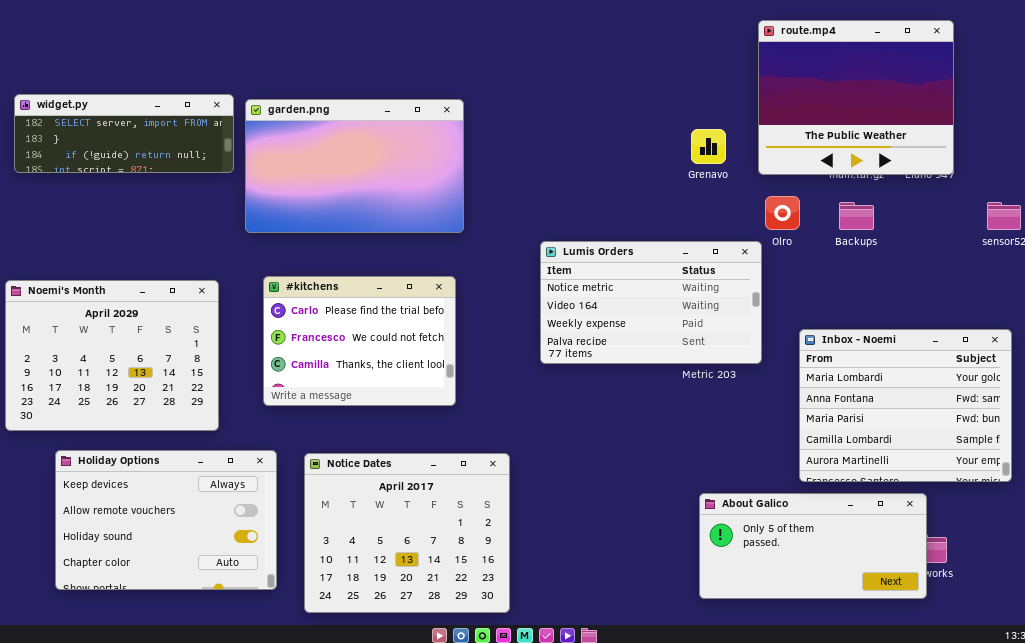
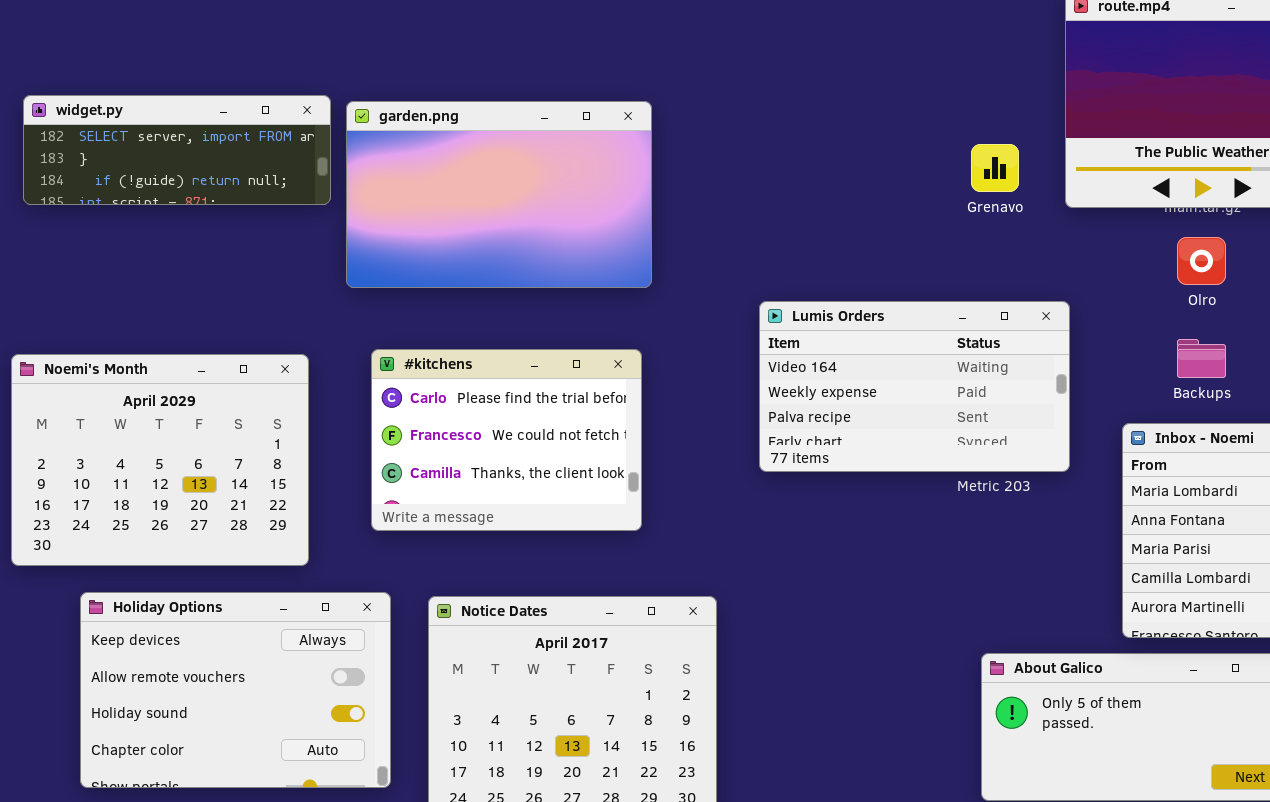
Olro: [765,196,800,230] -> [1177,237,1226,285], moved
Backups: [839,202,874,230] -> [1177,339,1226,378], moved
Lumis Orders: [540,241,762,364] -> [759,301,1070,472], scrolled down 1 row

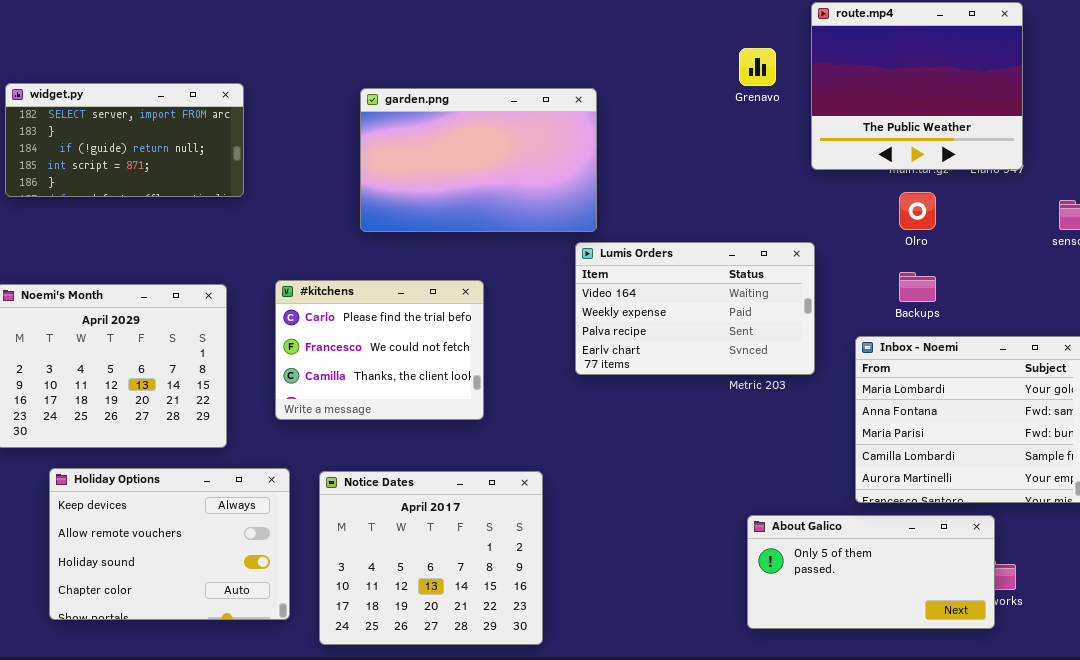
widget.py: [23,95,331,205] -> [5,83,244,197], resized
garden.png: [346,101,652,288] -> [360,88,597,232], moved
Grenavo: [971,144,1019,192] -> [739,48,776,86], moved

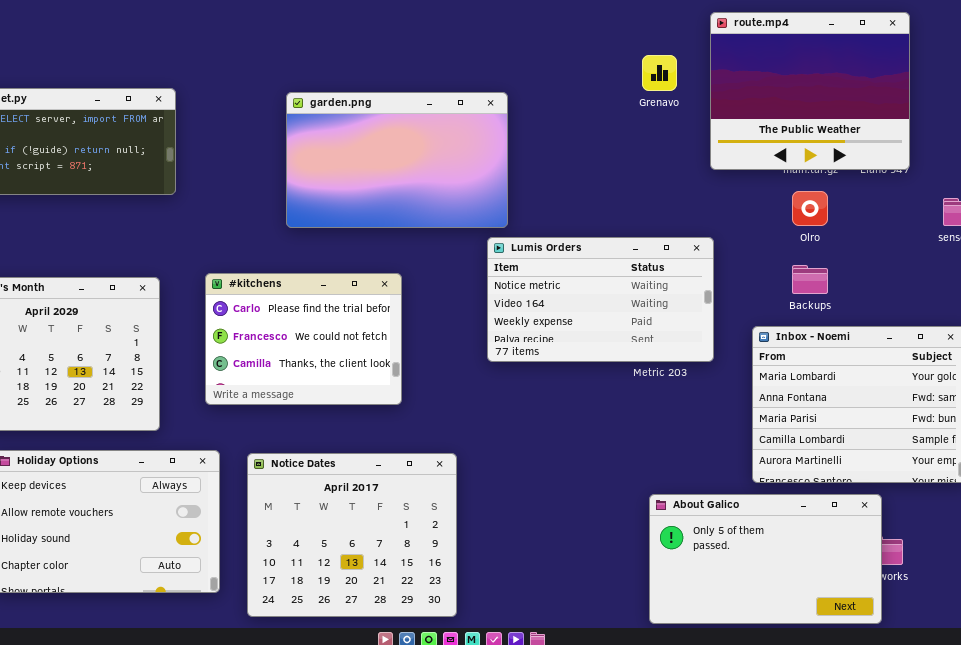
Lumis Orders: [575,242,815,375] -> [487,237,714,362], scrolled up 1 row
About Galico: [747,515,995,629] -> [649,494,882,624], resized

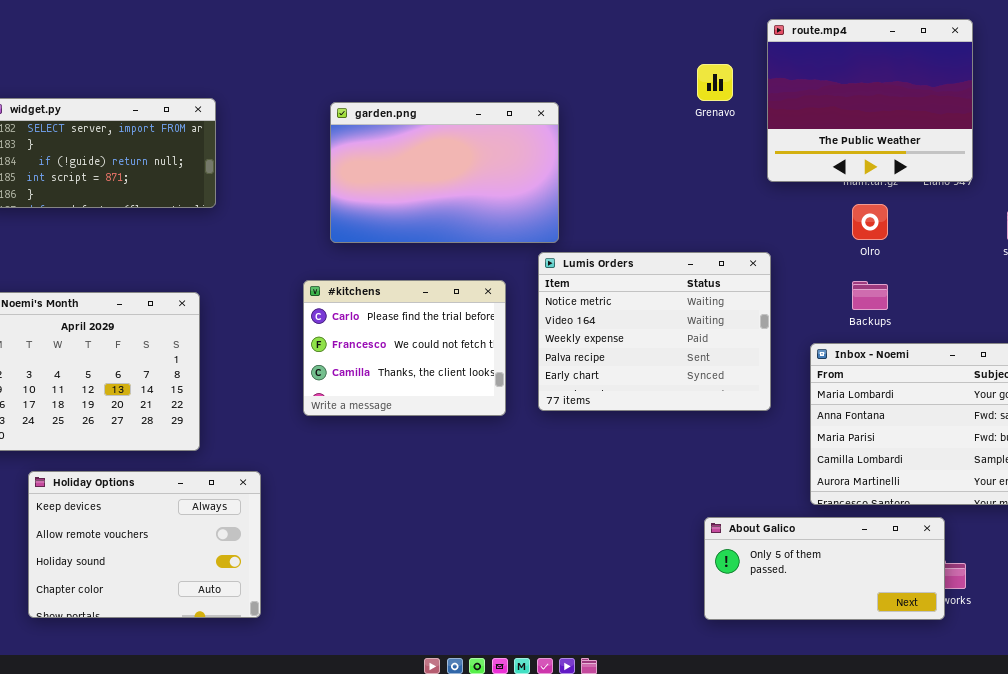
Lumis Orders: [487,237,714,362] -> [538,252,771,411], resized
#kitchens: [205,273,402,405] -> [303,280,506,416], moved
Notice Dates: [247,453,457,617] -> none, closed
About Galico: [649,494,882,624] -> [704,517,945,620], resized

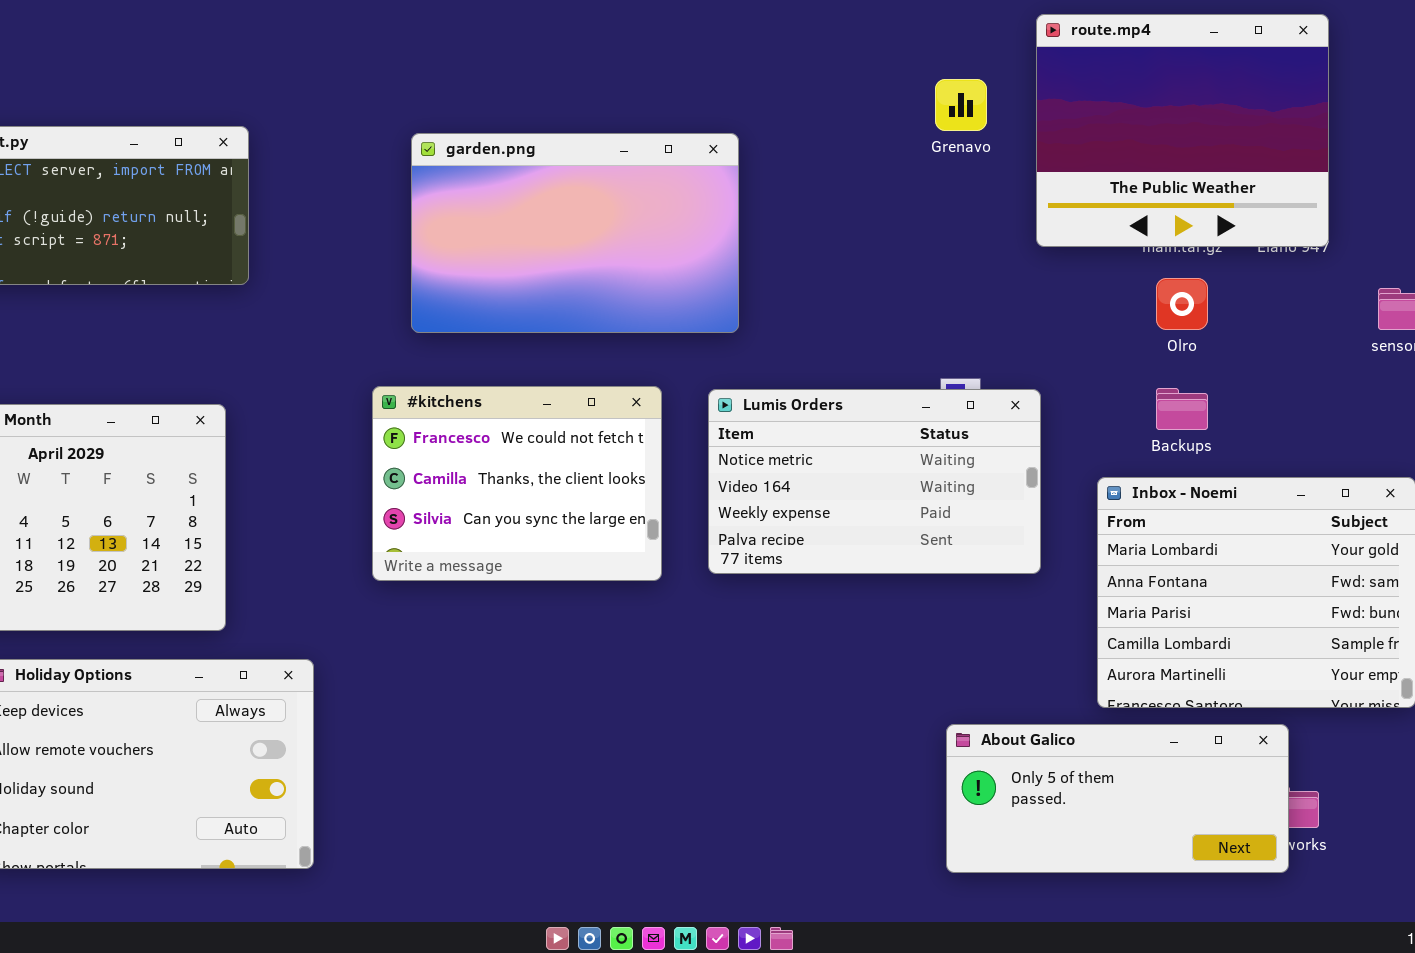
Lumis Orders: [538,252,771,411] -> [708,389,1041,574], resized
#kitchens: [303,280,506,416] -> [372,386,662,581], scrolled down 1 row

